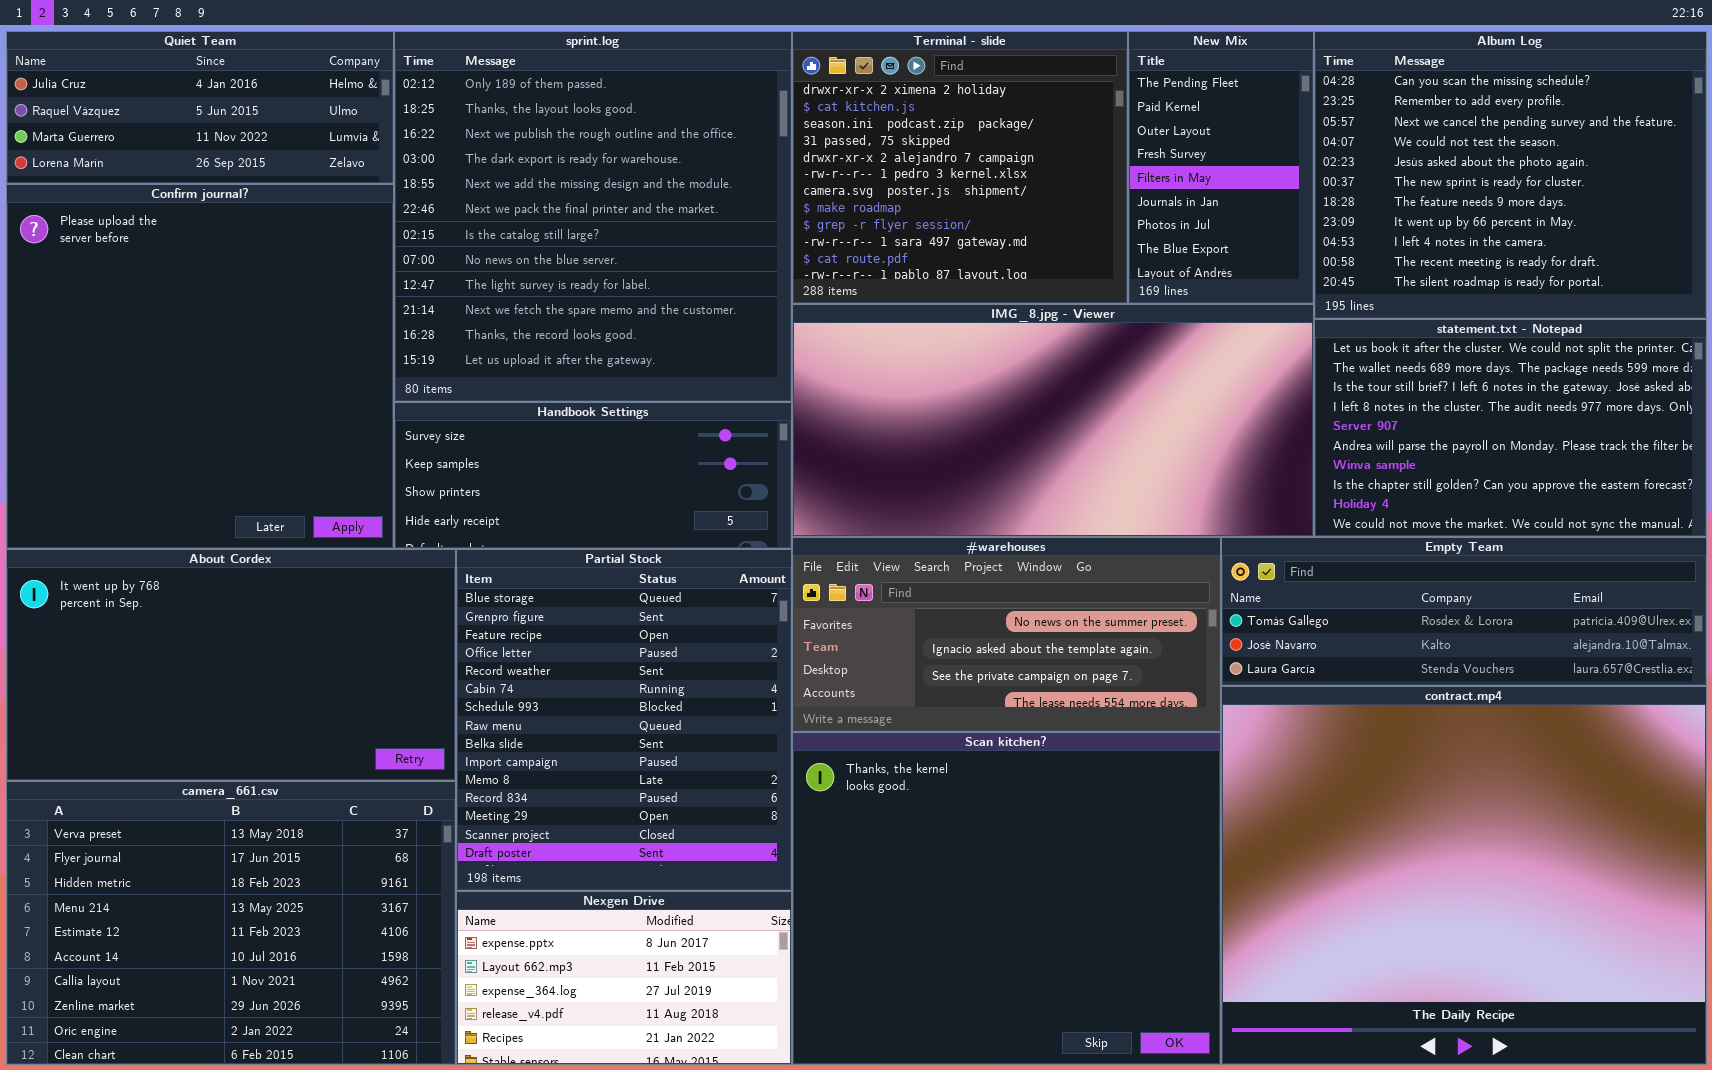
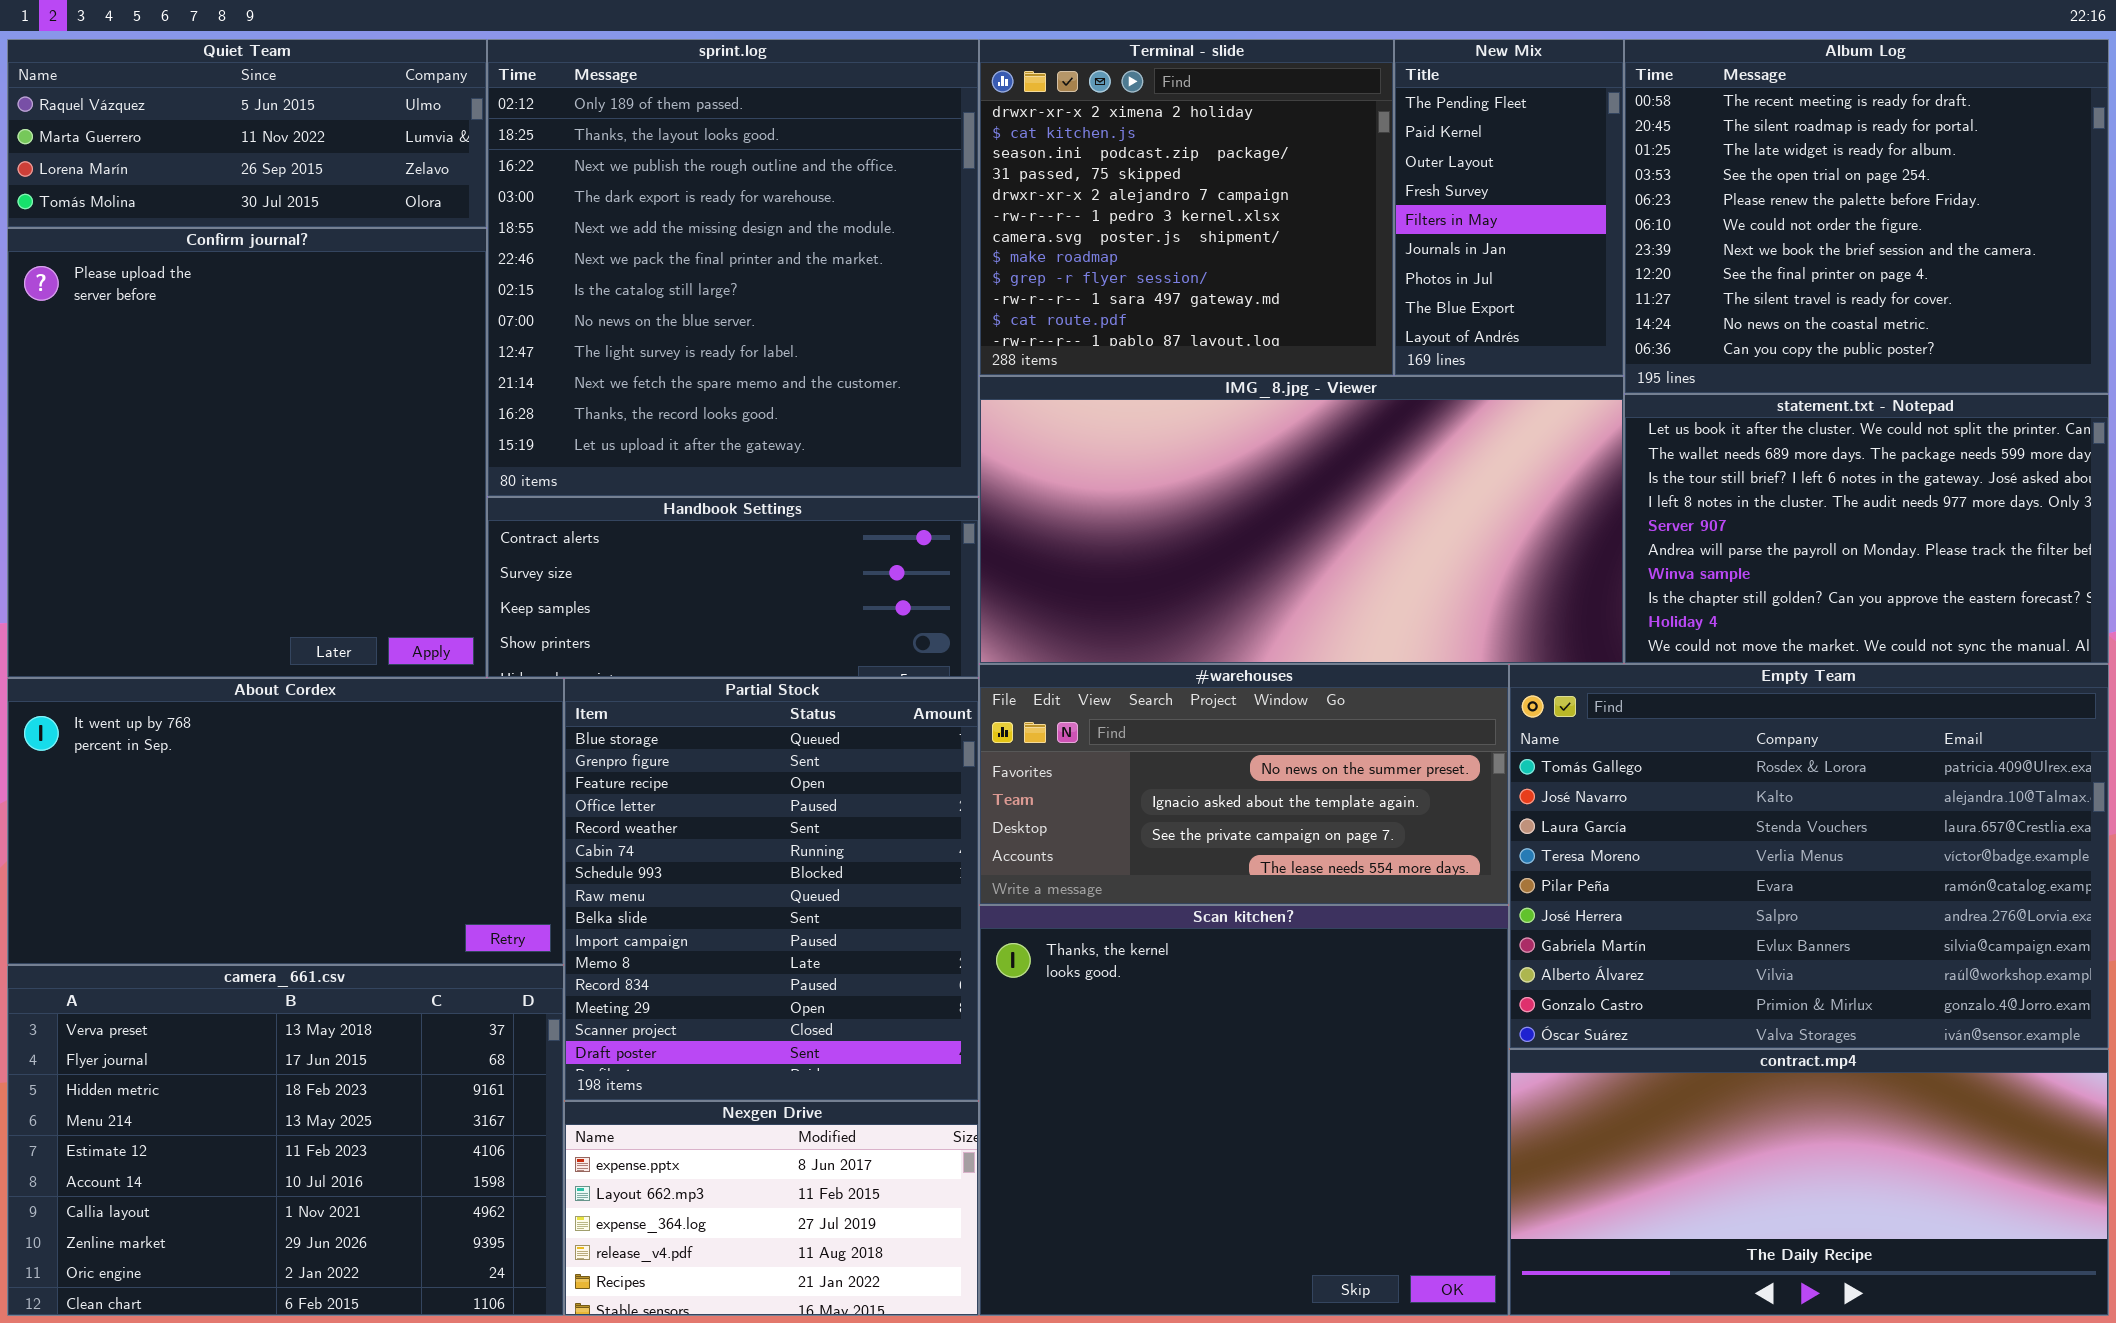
Quiet Team: [6,31,394,184] -> [7,39,487,228], scrolled down 1 row
Album Log: [1314,31,1707,319] -> [1624,39,2109,394], scrolled down 9 rows
Handbook Settings: [394,402,792,549] -> [487,497,979,678], scrolled up 1 row
Empty Team: [1221,537,1707,686] -> [1509,664,2109,1049], resized
contract.mp4: [1221,686,1707,1065] -> [1509,1049,2109,1316], resized

